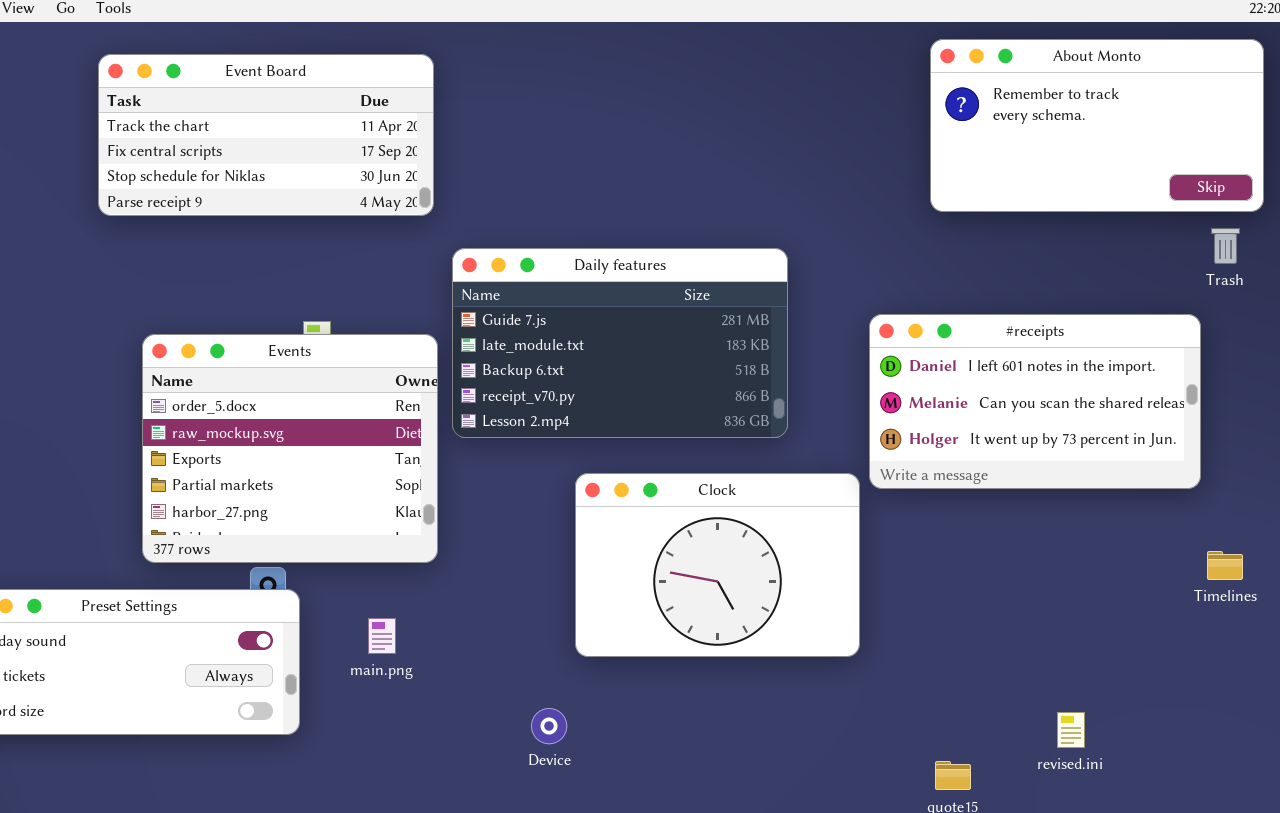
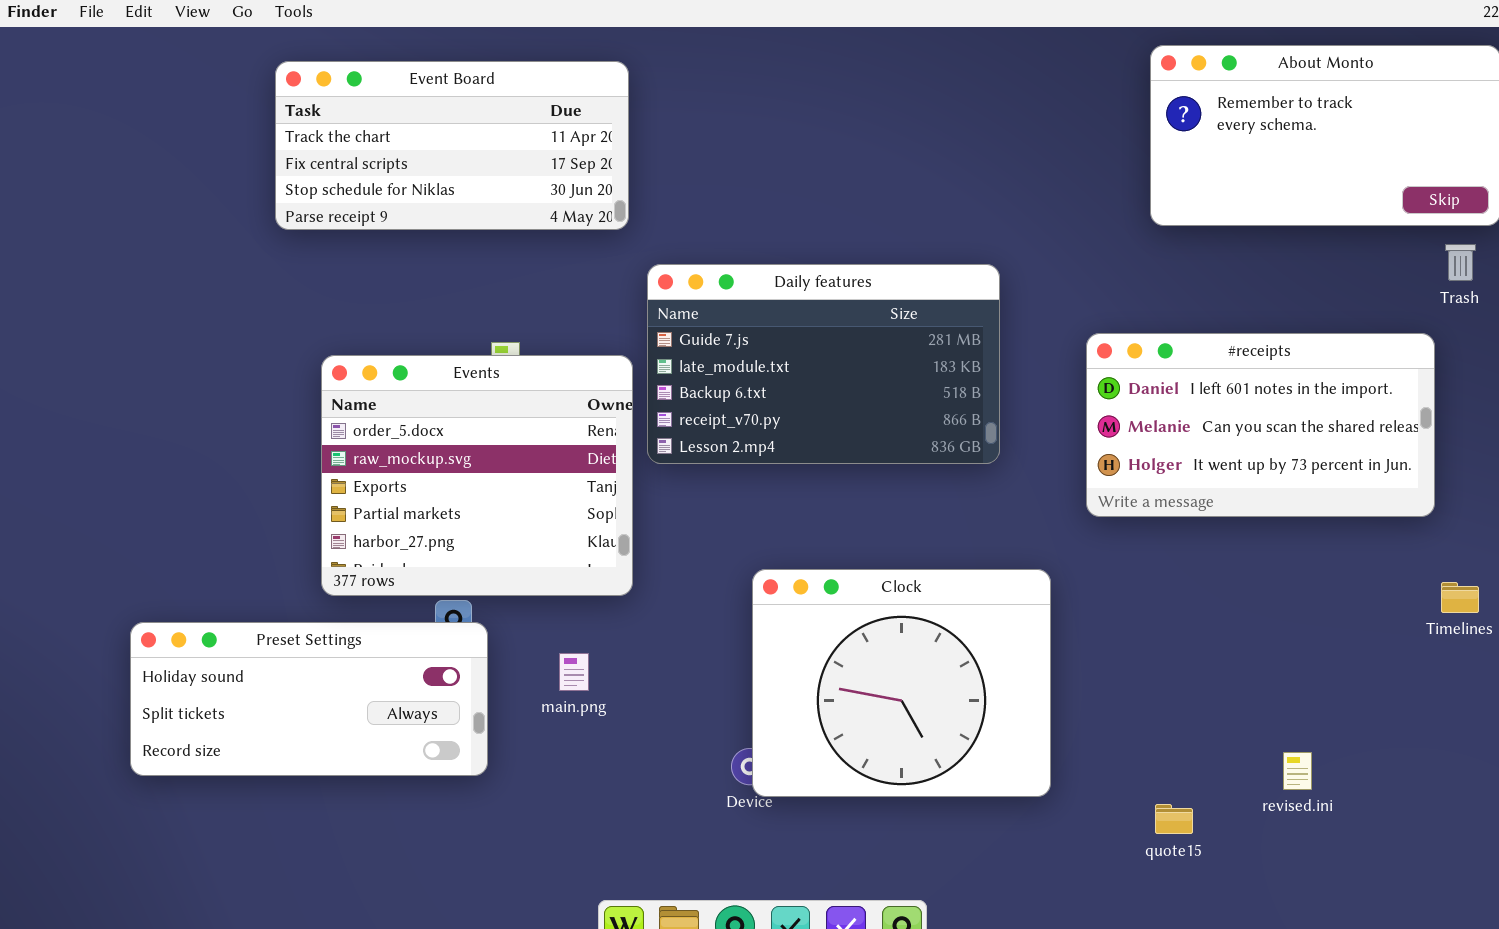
Clock: [575,473,860,657] -> [752,569,1051,797], moved, resized

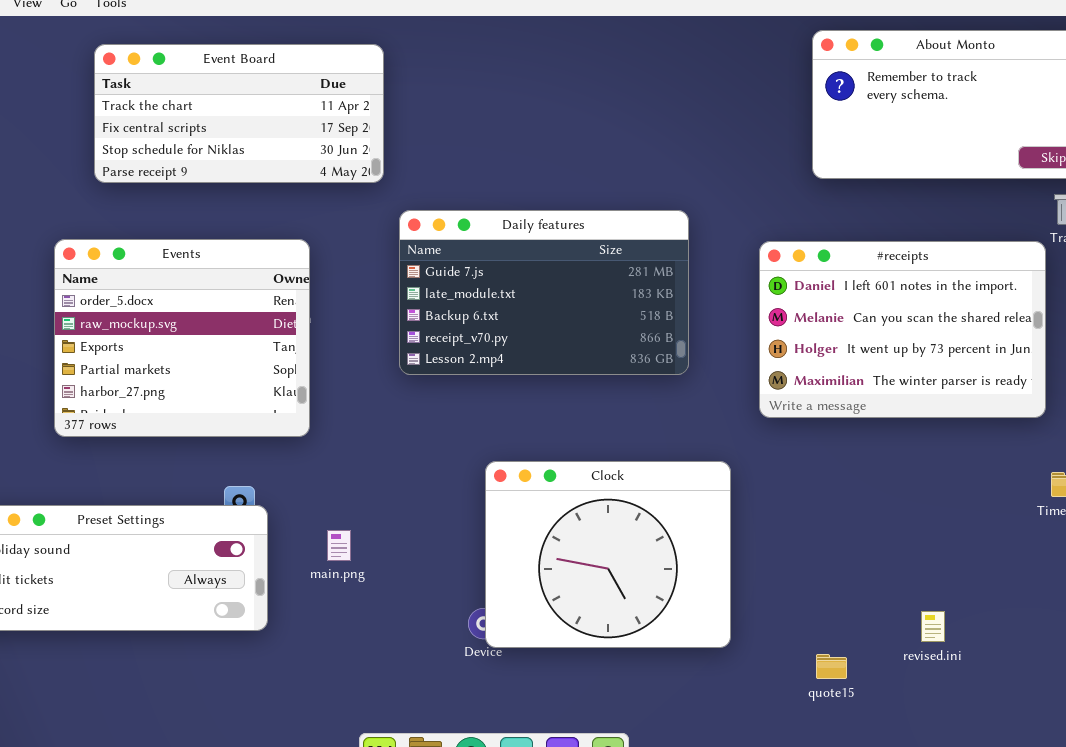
#receipts: [1086,333,1435,517] -> [759,241,1046,418], resized
Events: [321,355,633,596] -> [54,239,310,437], moved

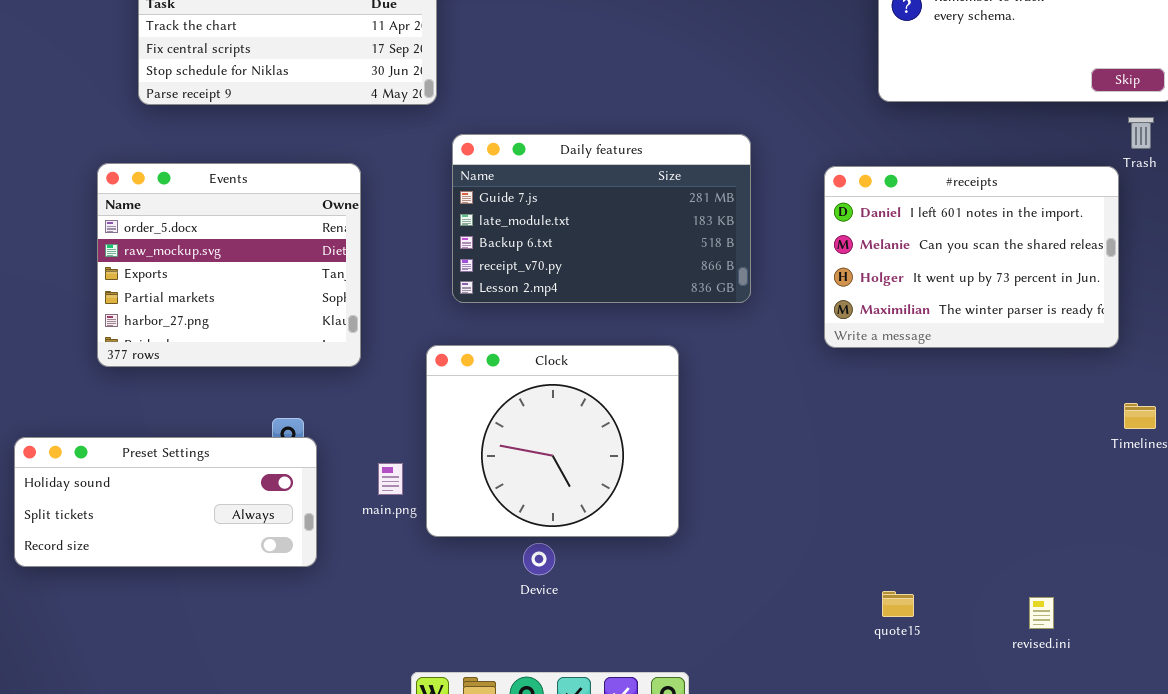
Clock: [485,461,731,648] -> [426,345,679,537], moved
revised.ini: [921,611,945,642] -> [1029,597,1054,629], moved

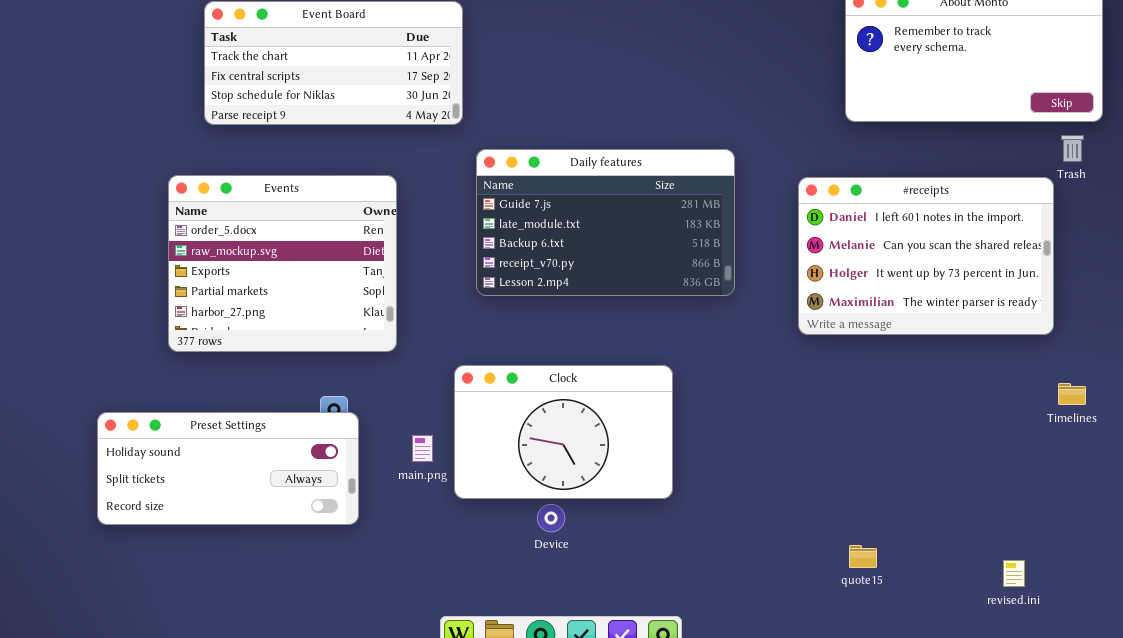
Clock: [426,345,679,537] -> [454,365,673,499], resized
revised.ini: [1029,597,1054,629] -> [1003,560,1025,587], moved

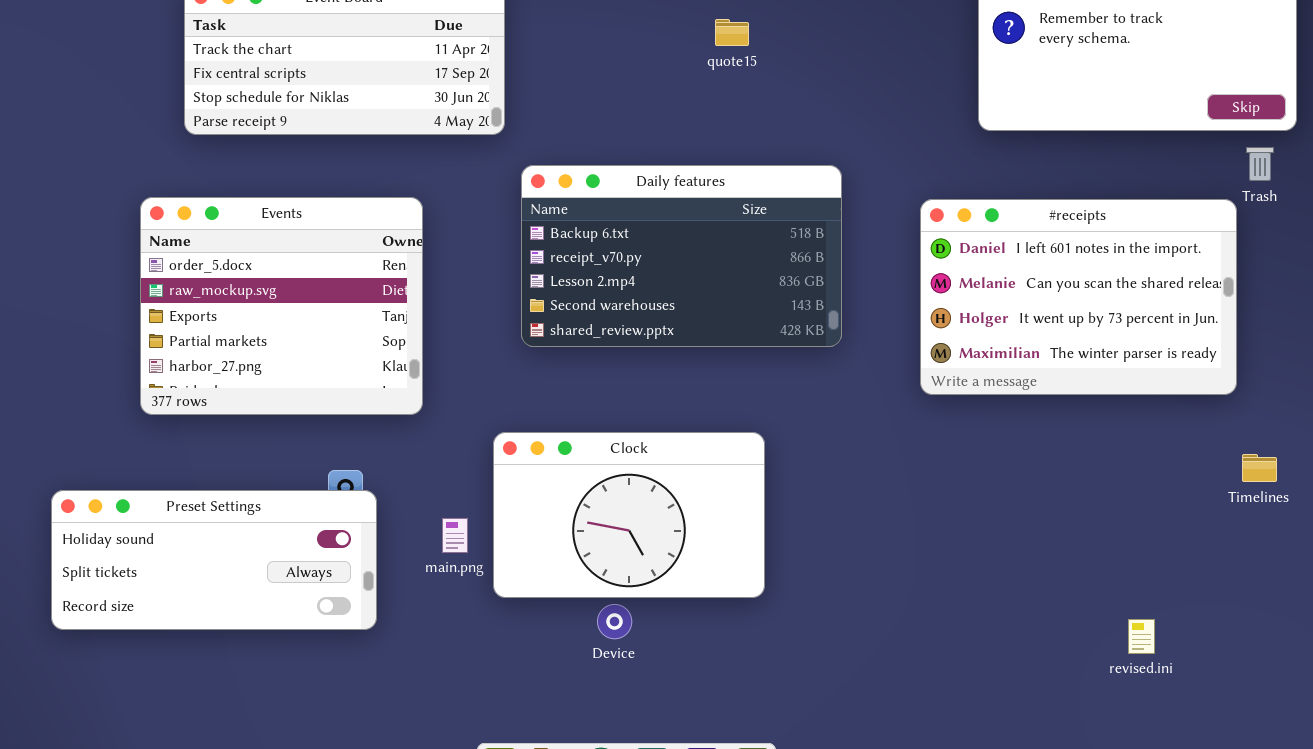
Daily features: [476,149,735,296] -> [521,165,842,347], scrolled down 2 rows
quote15: [849,545,877,568] -> [715,19,749,46], moved
revised.ini: [1003,560,1025,587] -> [1128,619,1155,654], moved

